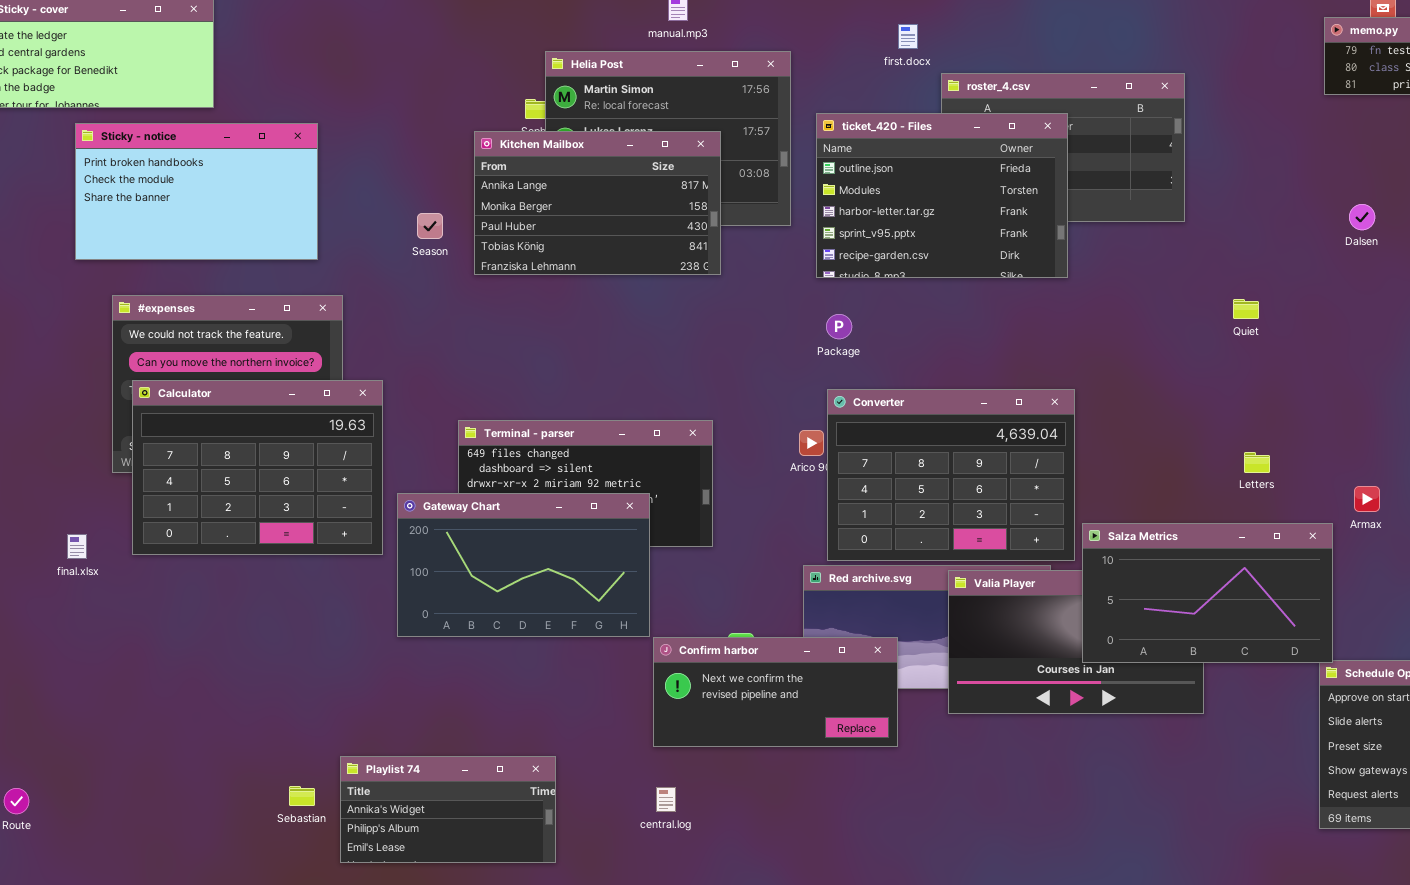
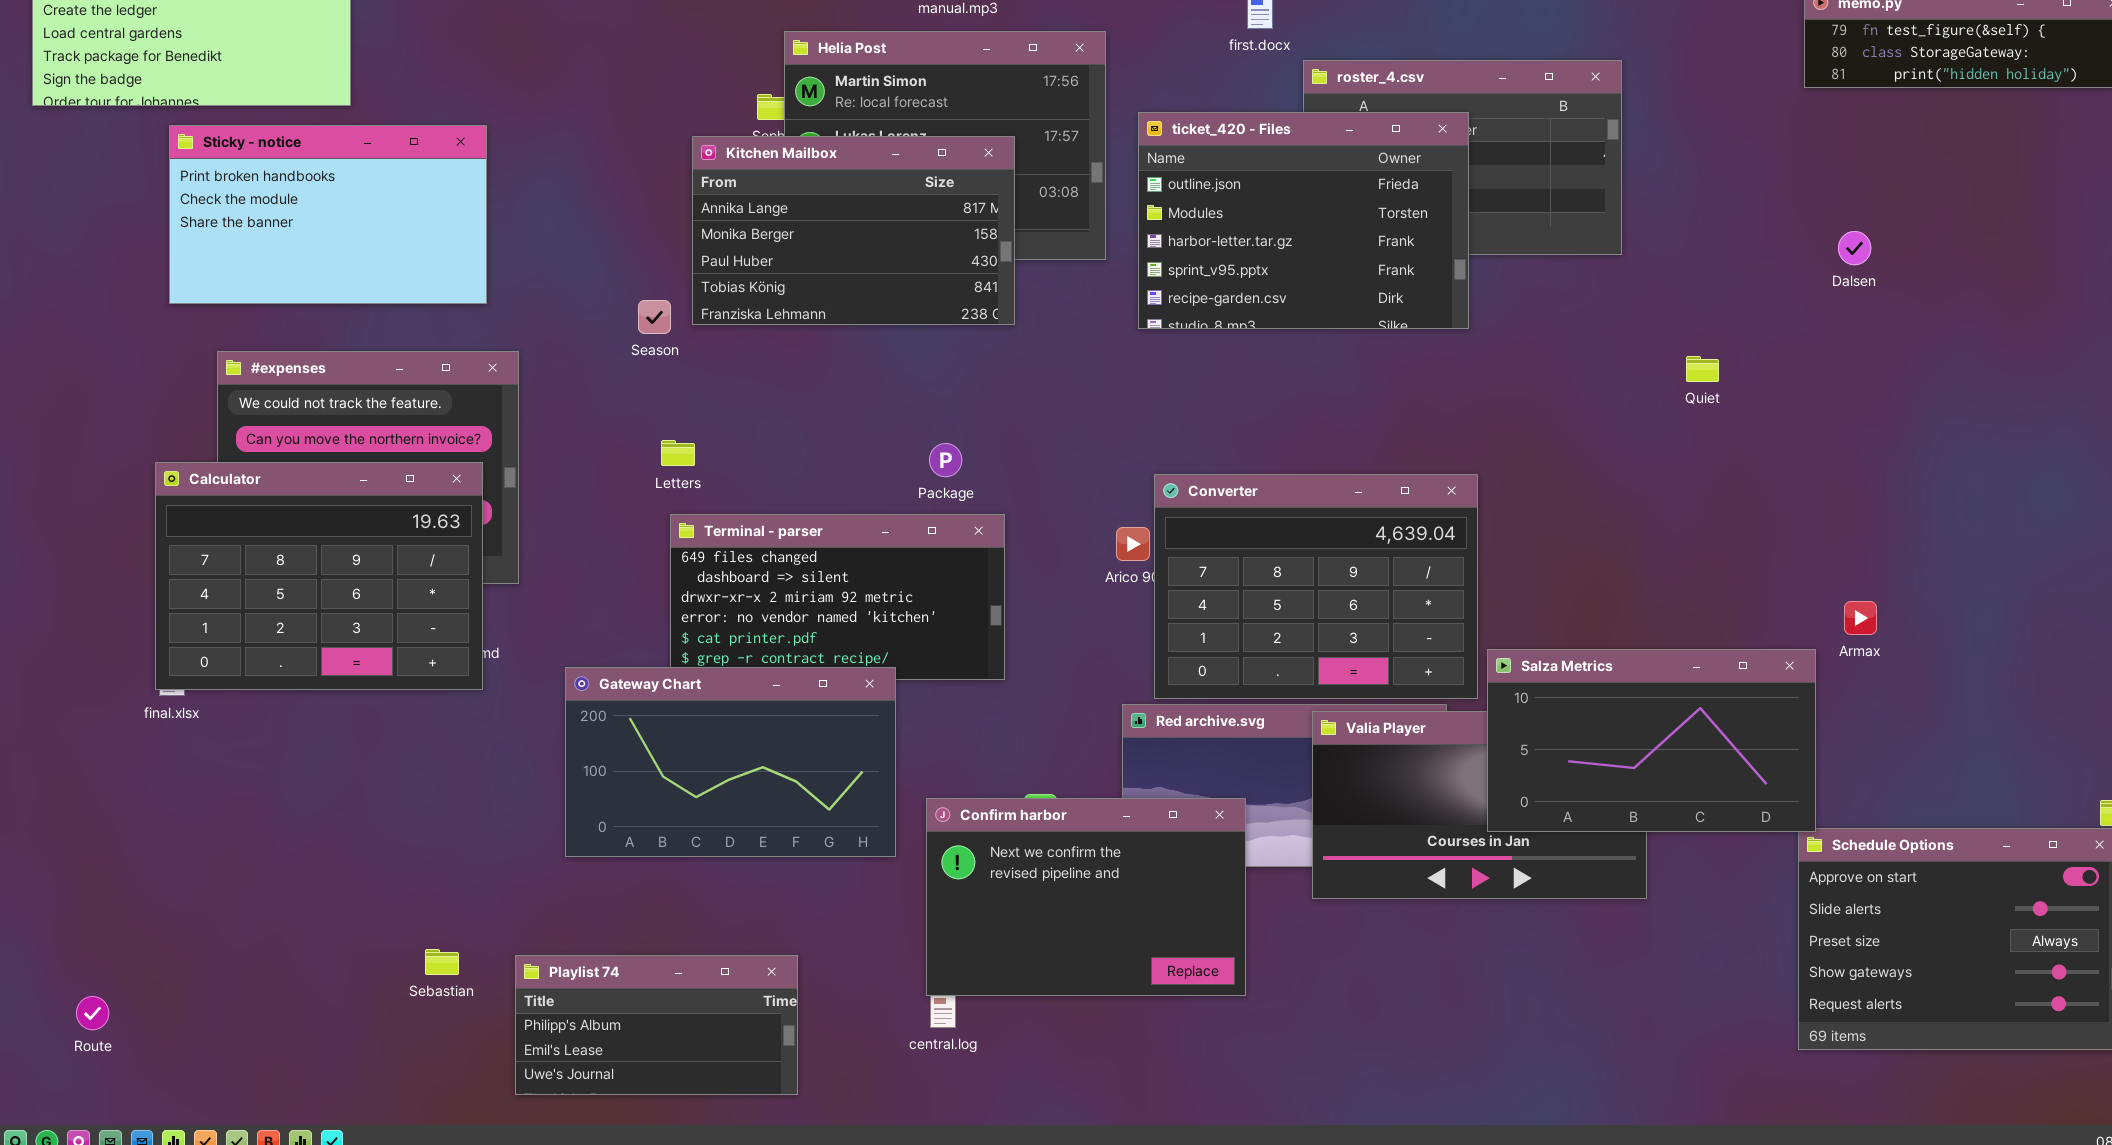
Season: [417,213,443,239] -> [638,300,671,334], moved
Package: [826,314,852,339] -> [929,443,962,477], moved
Calculator: [132,380,383,555] -> [155,462,483,690], moved
Letters: [1244,452,1270,473] -> [661,440,695,466], moved
Gateway Chart: [397,493,650,637] -> [565,667,896,857], moved
Confirm harbor: [653,637,898,747] -> [926,798,1246,996], resized
Playlist 74: [340,756,556,863] -> [515,955,798,1095], scrolled down 1 row
Sebastian: [289,786,315,806] -> [425,949,459,975], moved

